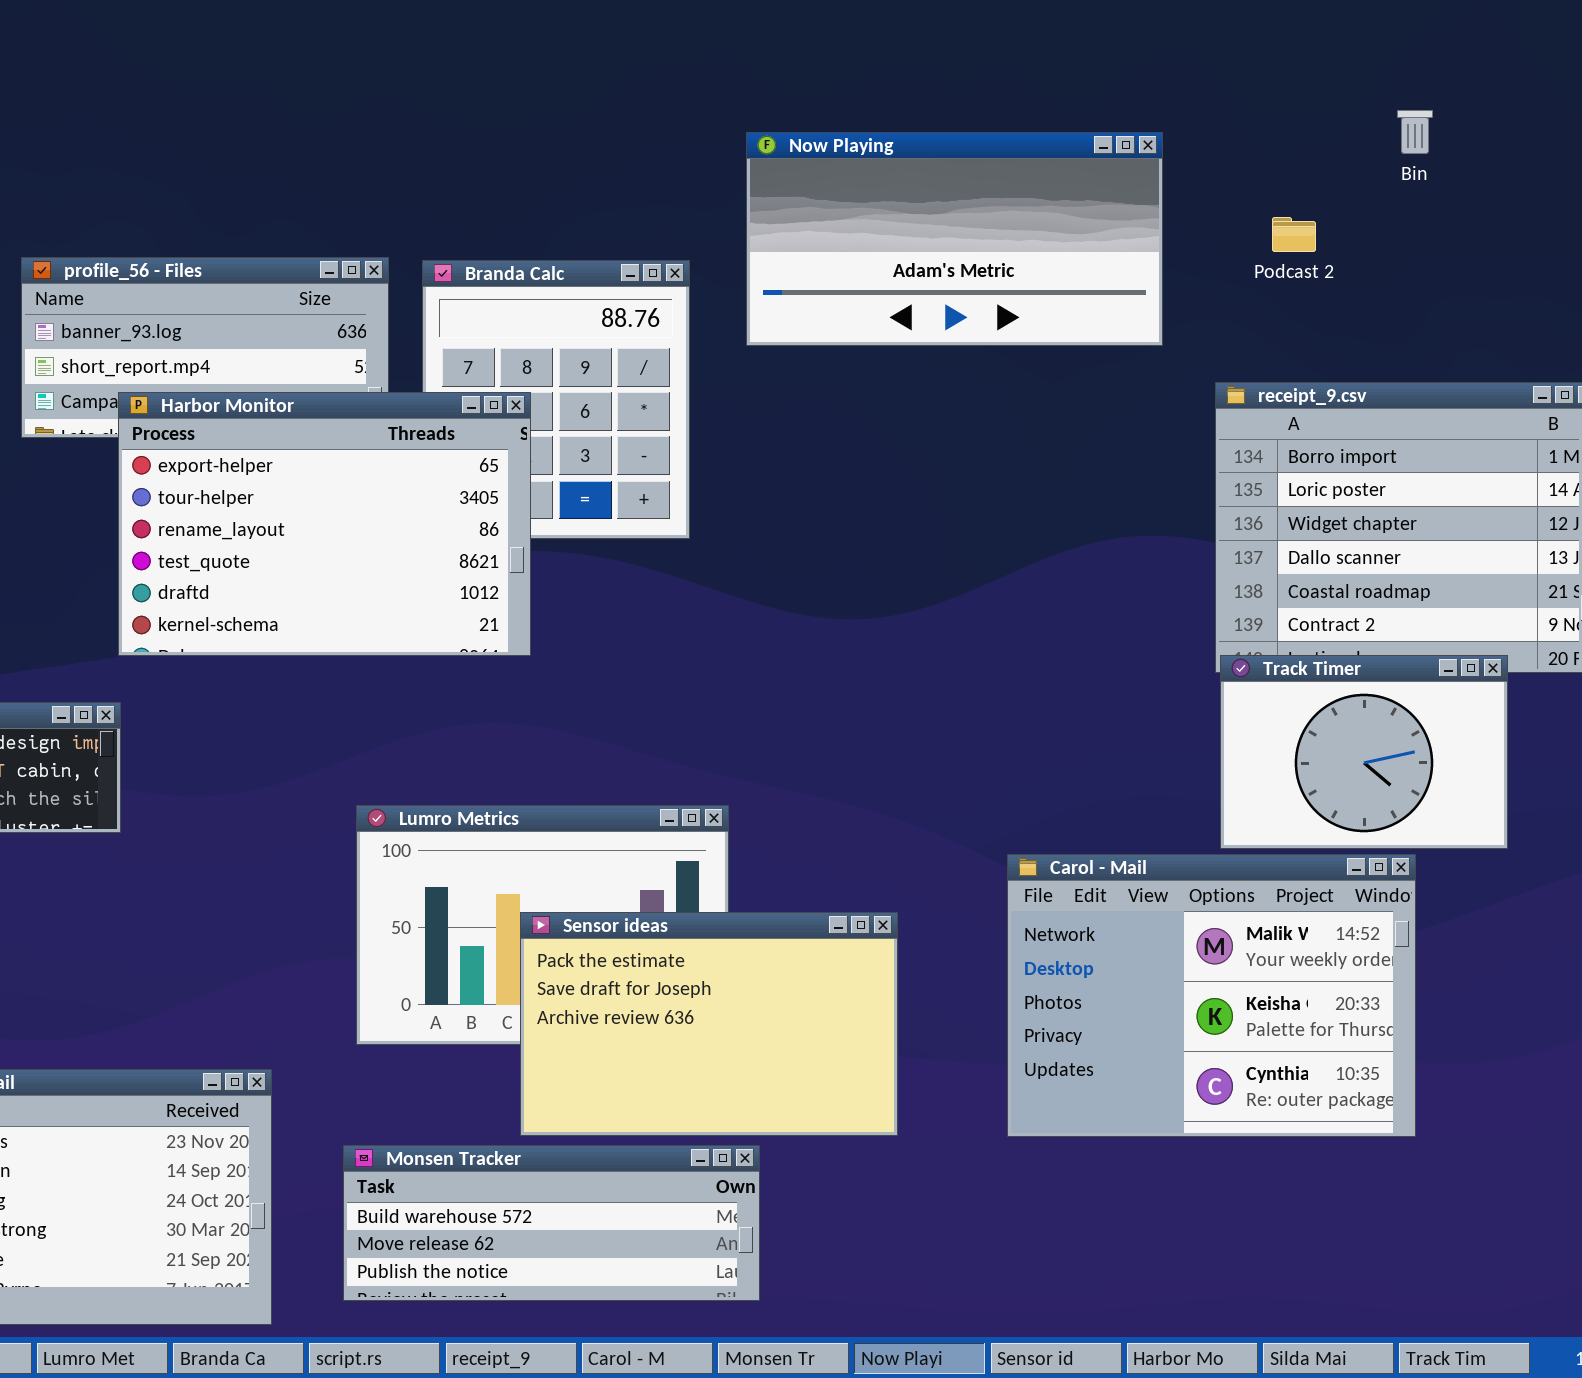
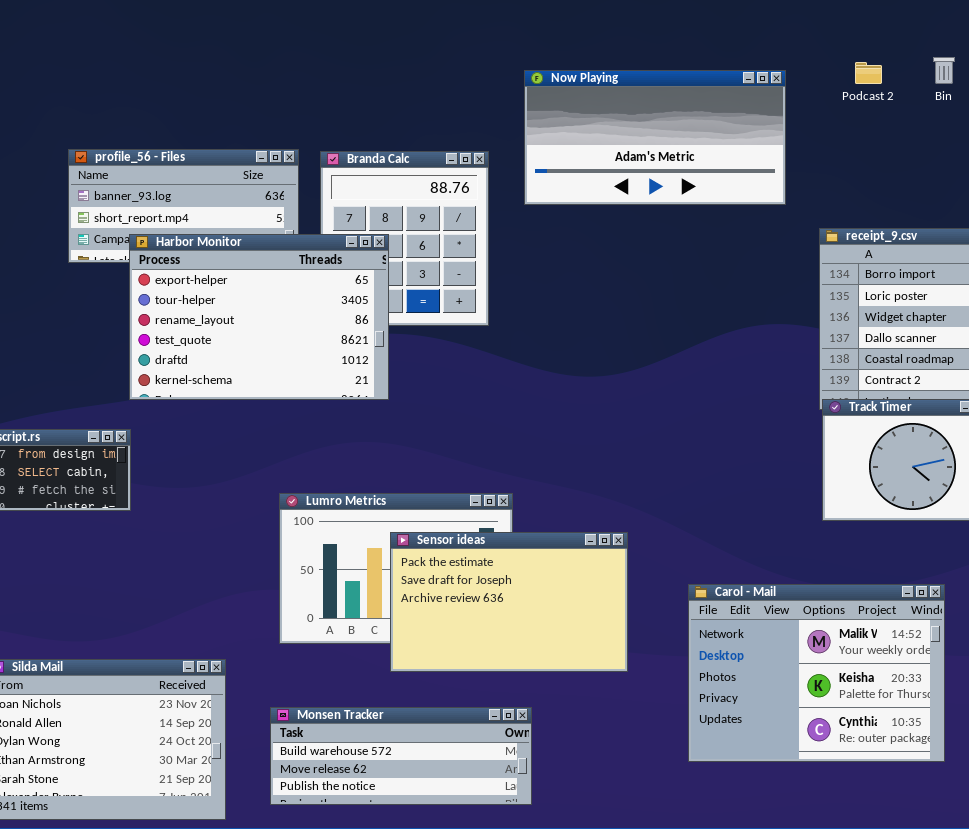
Podcast 2: [1272,217,1316,252] -> [855,62,882,84], moved
Carol - Mail: [1007,854,1416,1137] -> [688,584,945,762], moved
Sensor ideas: [520,912,898,1136] -> [390,532,628,672], moved

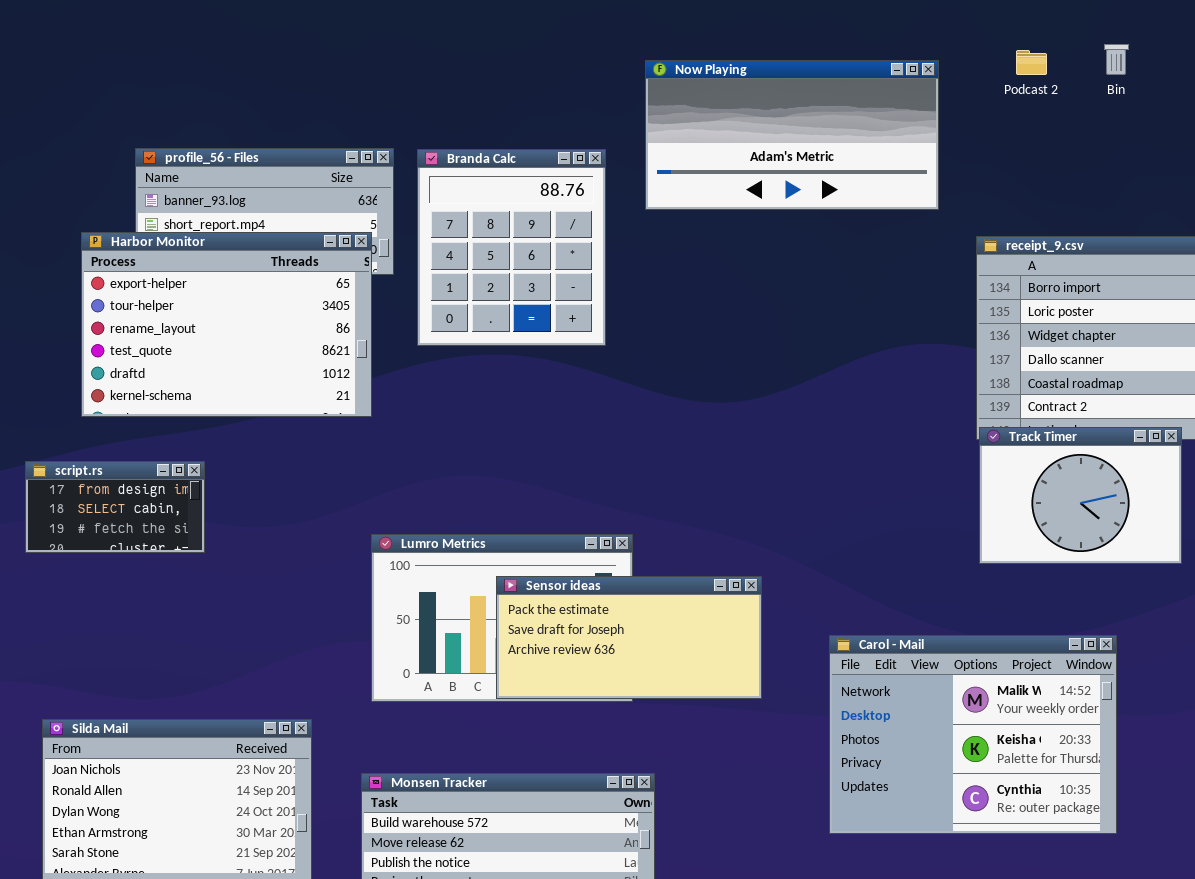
Harbor Monitor: [129,234,389,400] -> [81,232,372,417], moved
Sensor ideas: [390,532,628,672] -> [496,576,762,699], resized

